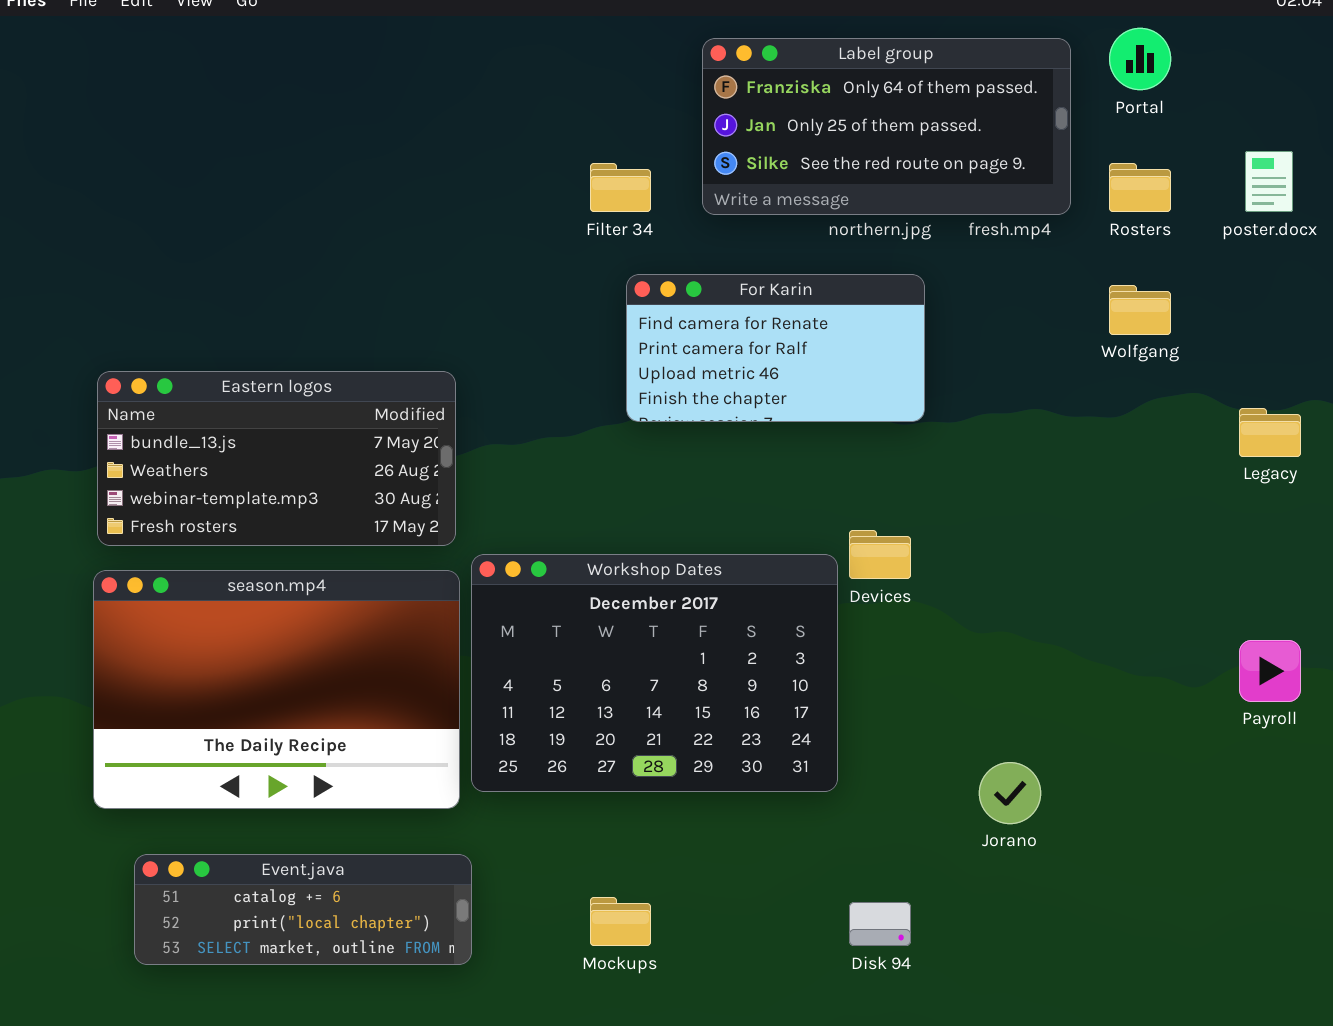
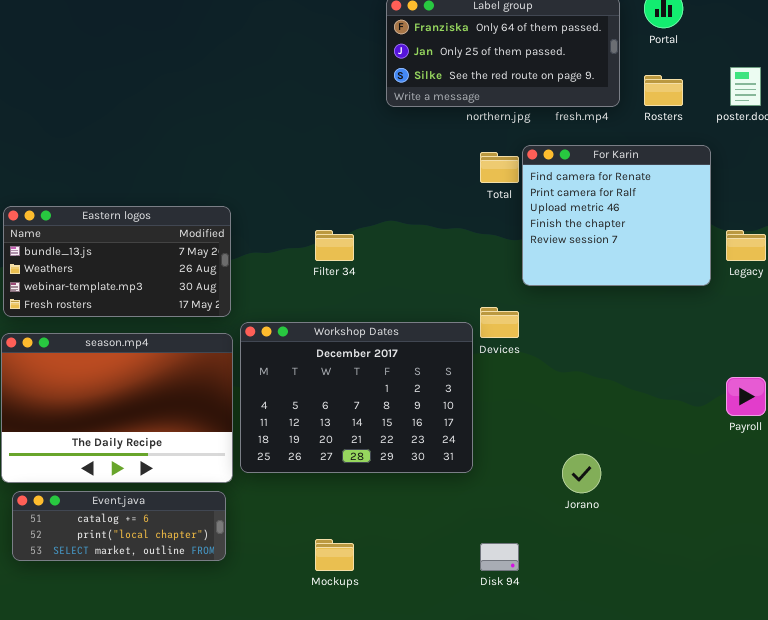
Filter 34: [590,163,651,212] -> [315,230,354,261], moved
For Karin: [626,274,925,422] -> [522,145,711,286], moved, resized
Event.java: [134,854,472,965] -> [12,491,226,561], moved

